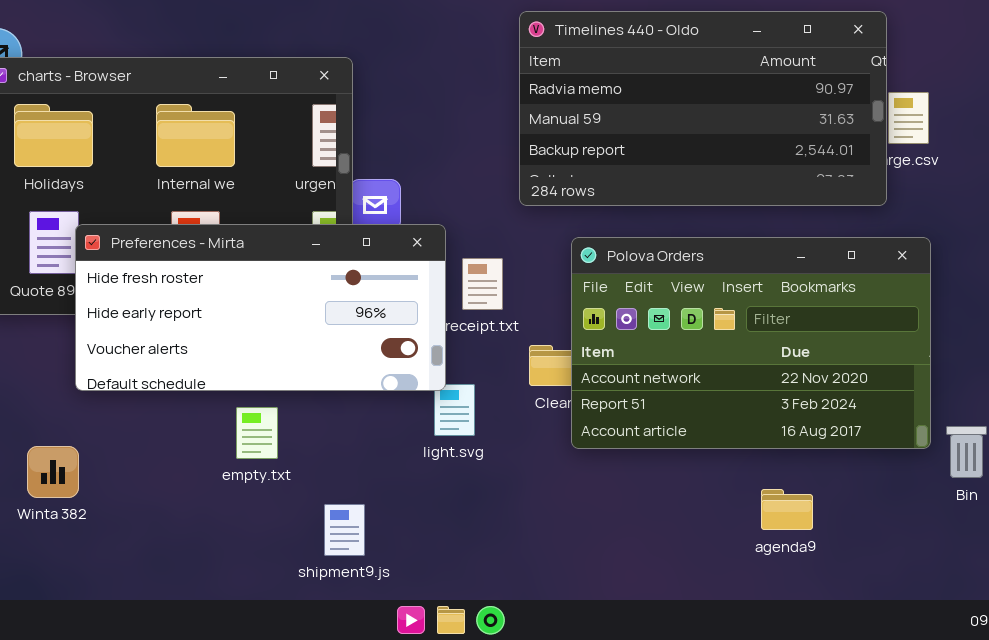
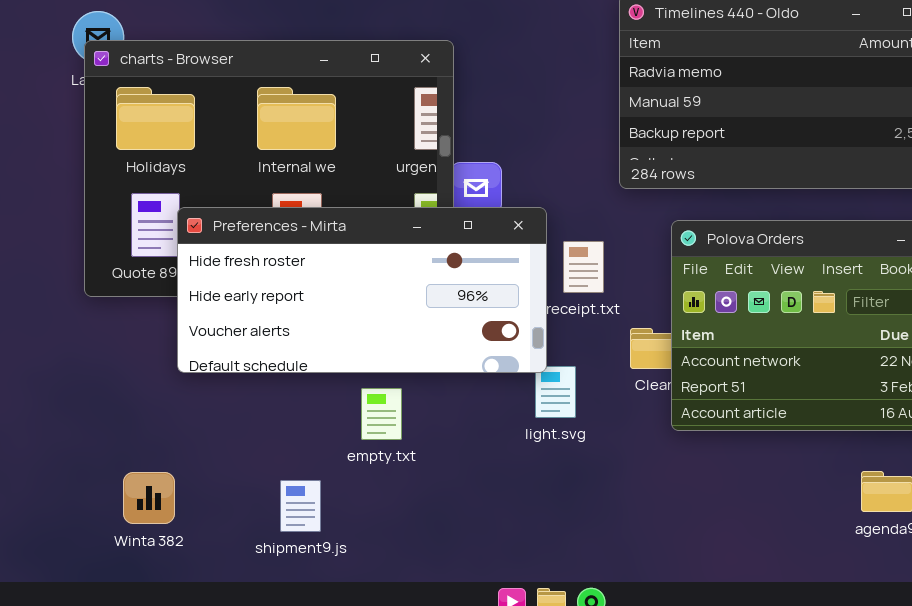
empty.txt: [236,407,278,459] -> [361,388,402,440], moved
Winta 382: [27,446,79,498] -> [123,472,175,524], moved
shipment9.js: [324,504,365,556] -> [280,480,321,532], moved

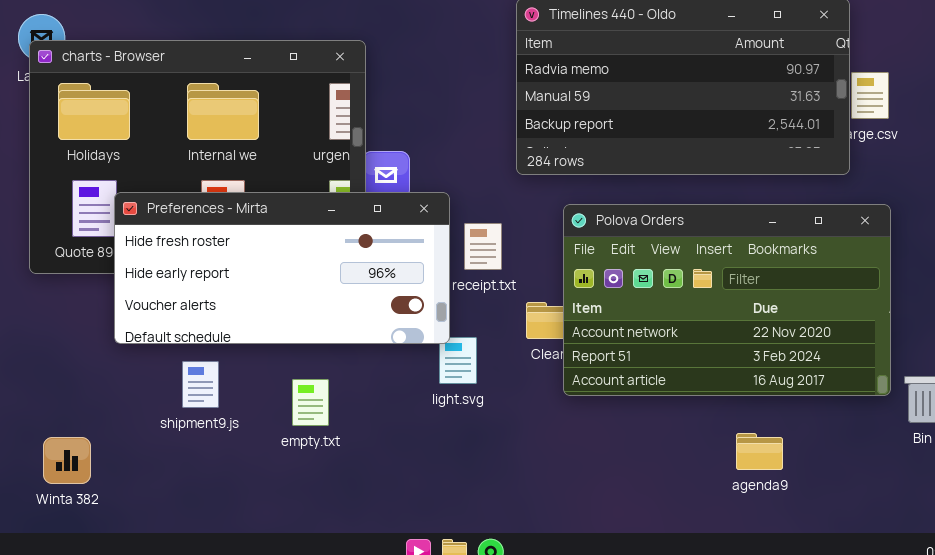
empty.txt: [361,388,402,440] -> [292,379,329,426], moved
Winta 382: [123,472,175,524] -> [43,437,91,484], moved
shipment9.js: [280,480,321,532] -> [182,361,219,408], moved

